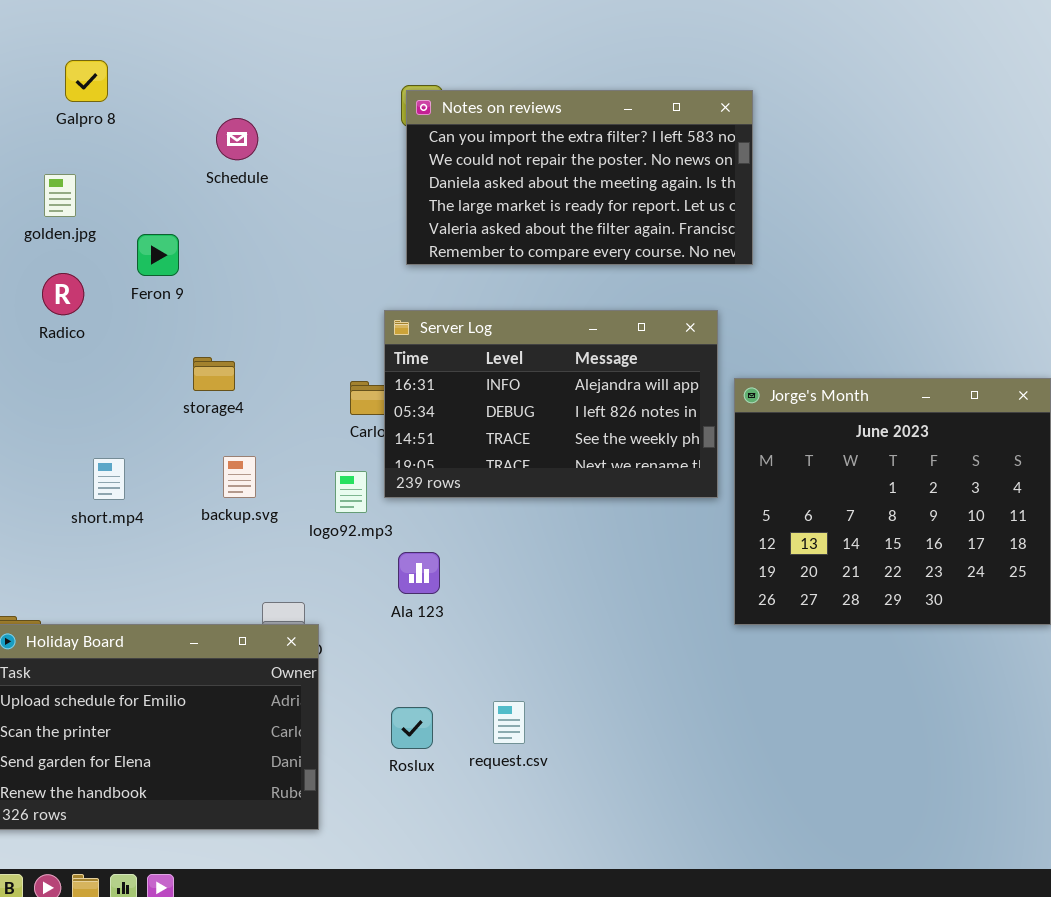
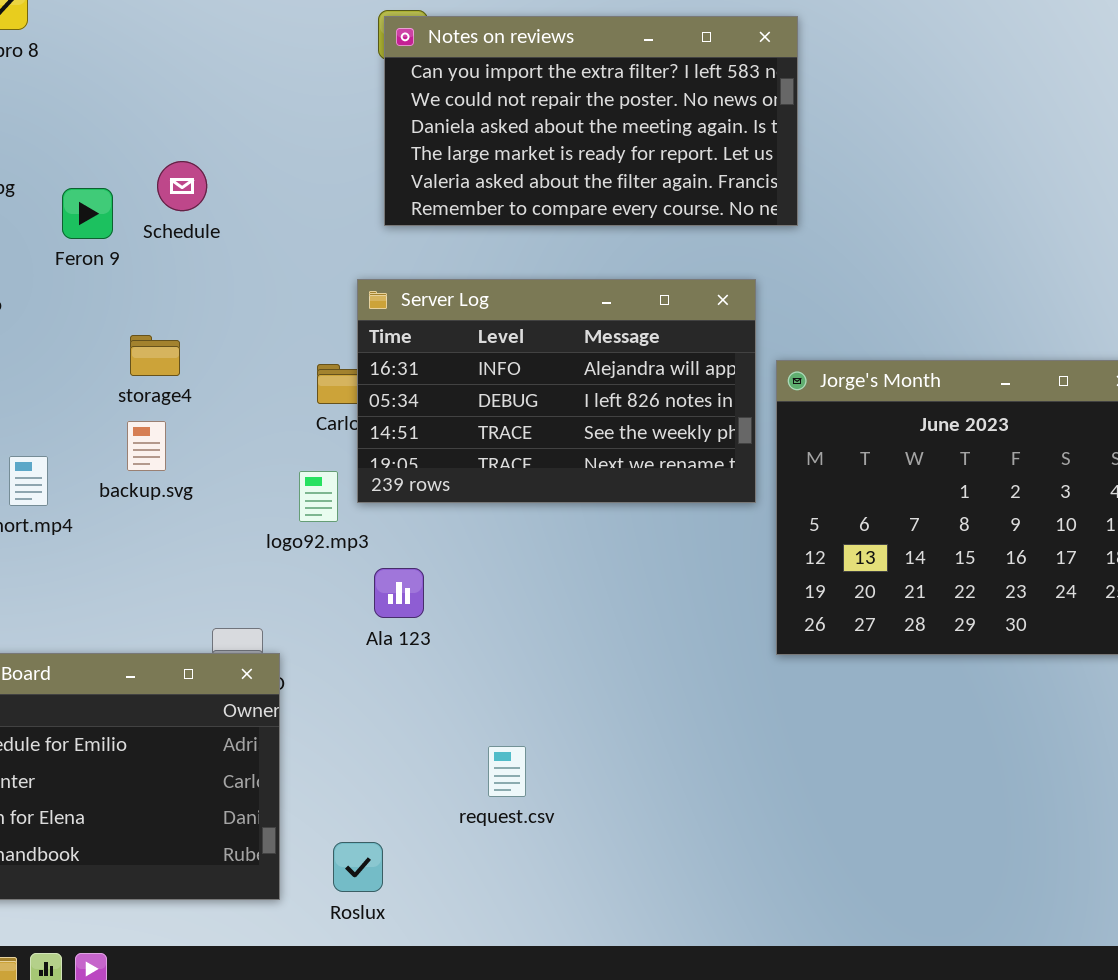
Schedule: [216,118,258,160] -> [157,161,207,211], moved
backup.svg: [223,456,256,498] -> [127,421,166,471], moved
Roslux: [391,707,433,749] -> [333,842,383,892], moved

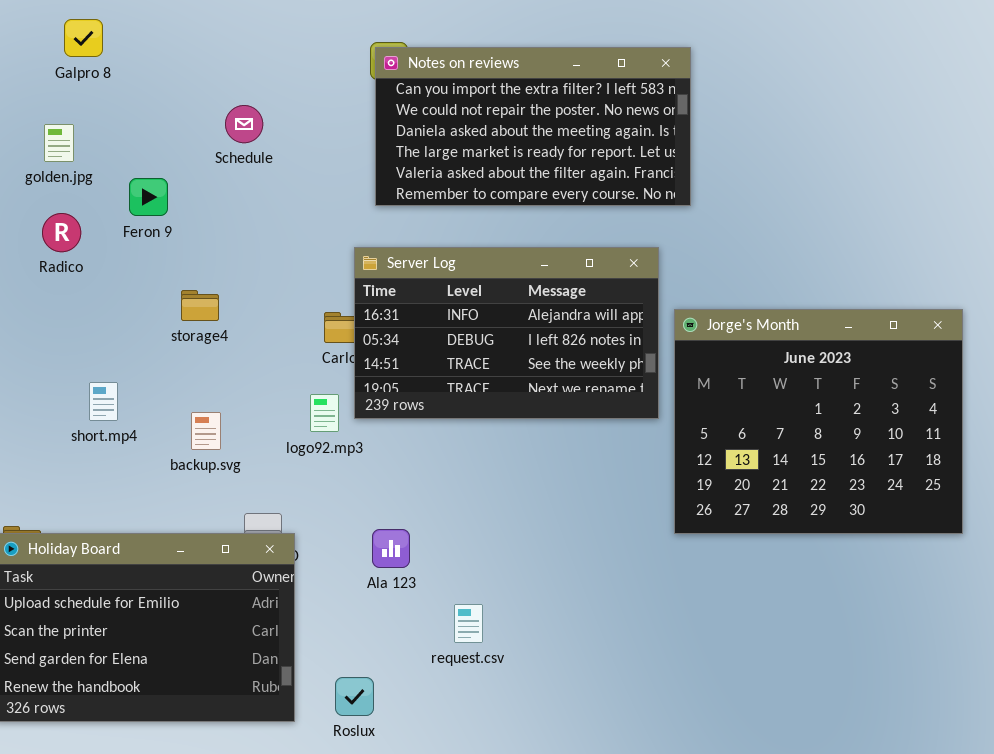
Schedule: [157,161,207,211] -> [225,105,263,143], moved
backup.svg: [127,421,166,471] -> [191,412,221,450], moved
Ala 123: [374,568,424,618] -> [372,529,410,568], moved

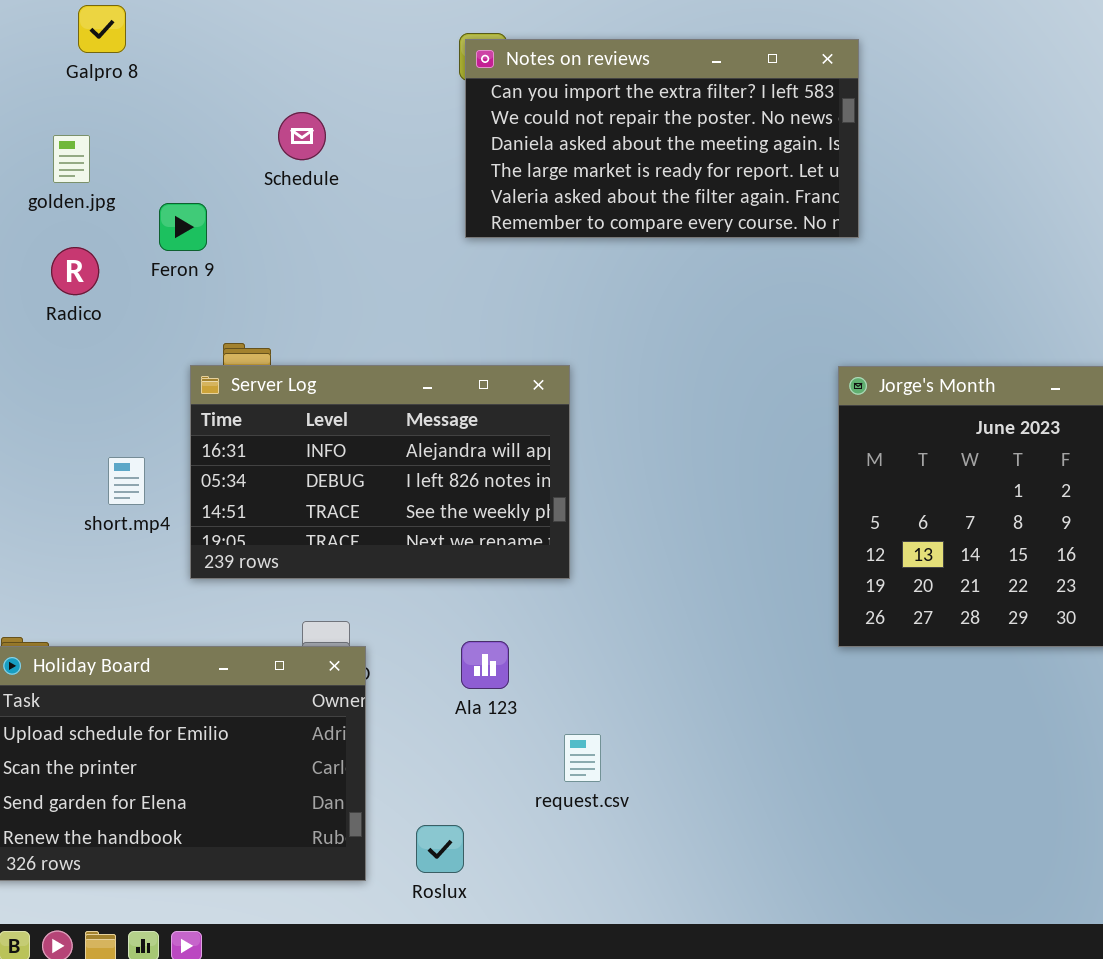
Server Log: [354,247,659,419] -> [190,365,570,579], moved

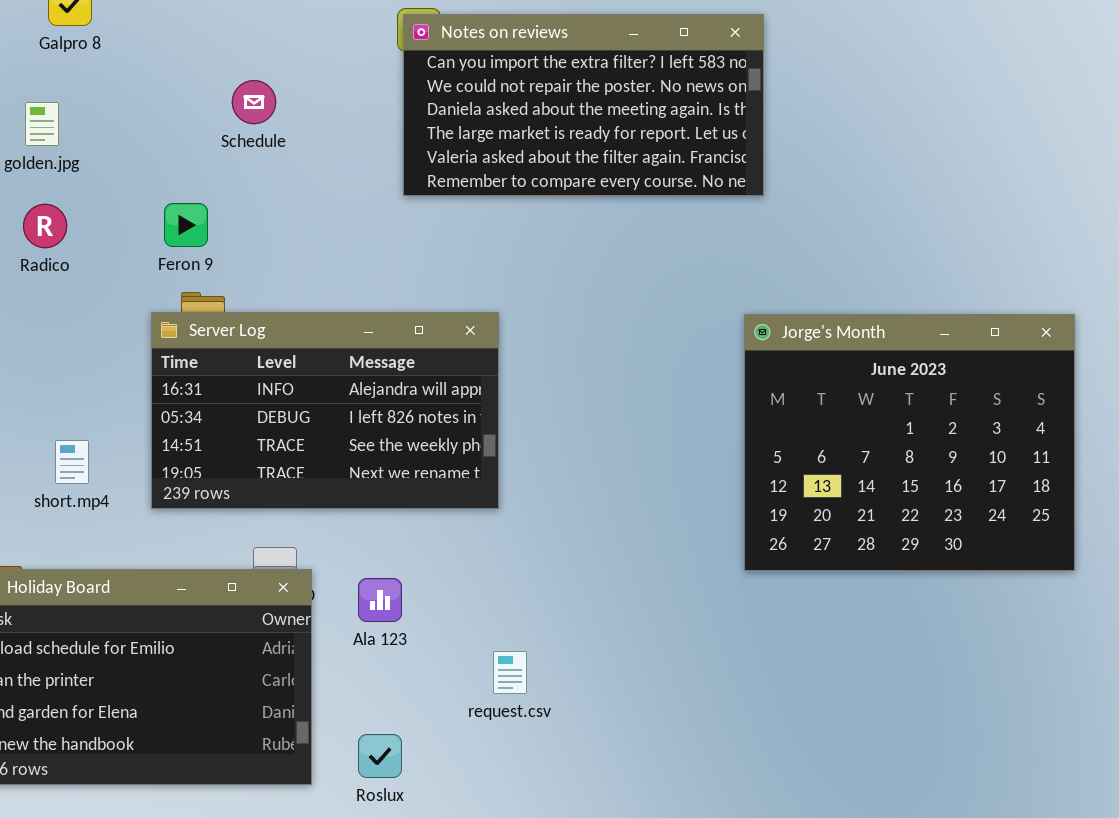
Feron 9: [159,203,207,251] -> [164,203,208,247], moved
short.mp4: [108,457,145,505] -> [55,440,89,484], moved
Ala 123: [461,641,509,689] -> [358,578,402,622], moved

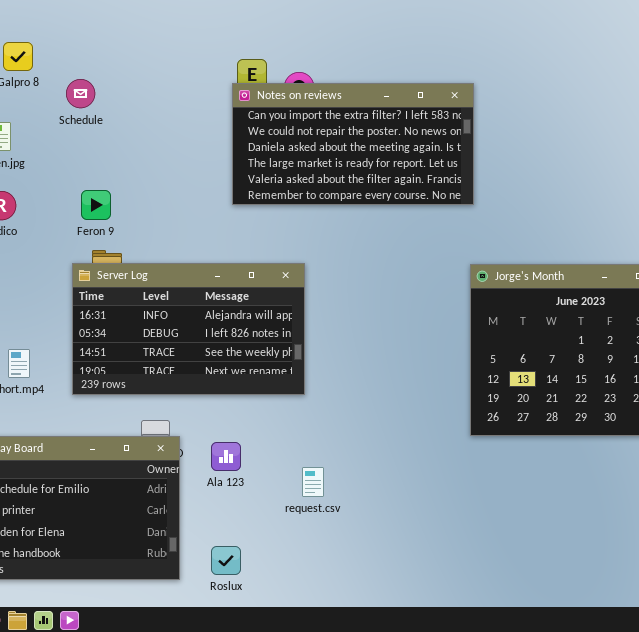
Notes on reviews: [403,14,764,196] -> [232,83,474,205], moved
Schedule: [232,80,276,124] -> [66,79,95,108], moved
request.csv: [493,651,527,694] -> [302,467,324,497], moved

